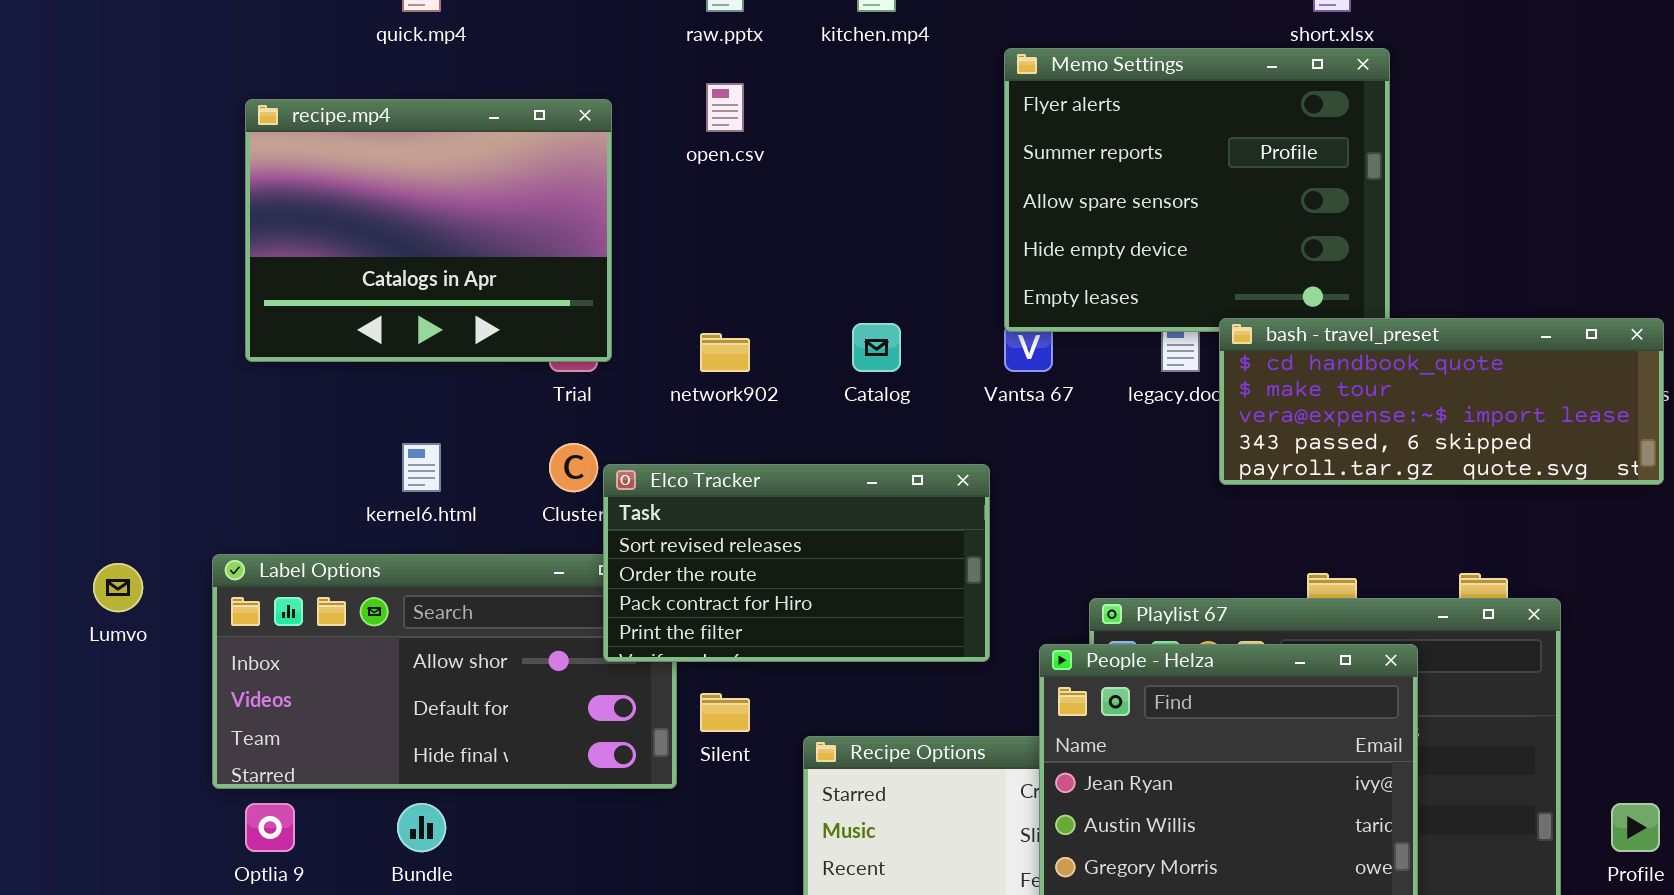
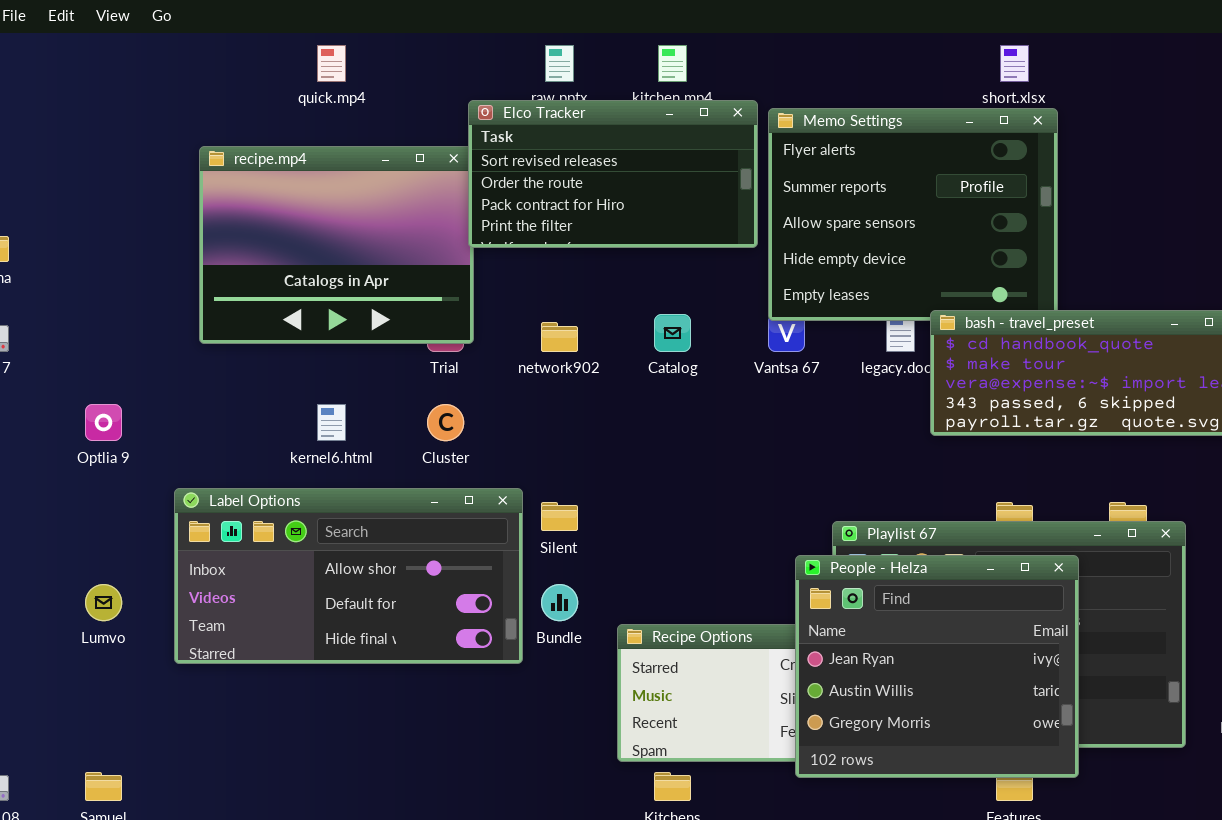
Elco Tracker: [603,464,990,662] -> [468,100,758,248], moved
Lumvo: [93,563,143,612] -> [85,584,122,621], moved
Silent: [700,693,750,732] -> [541,502,578,531], moved
Optlia 9: [245,803,295,852] -> [85,404,122,441], moved
Bundle: [397,803,446,852] -> [541,584,578,621], moved

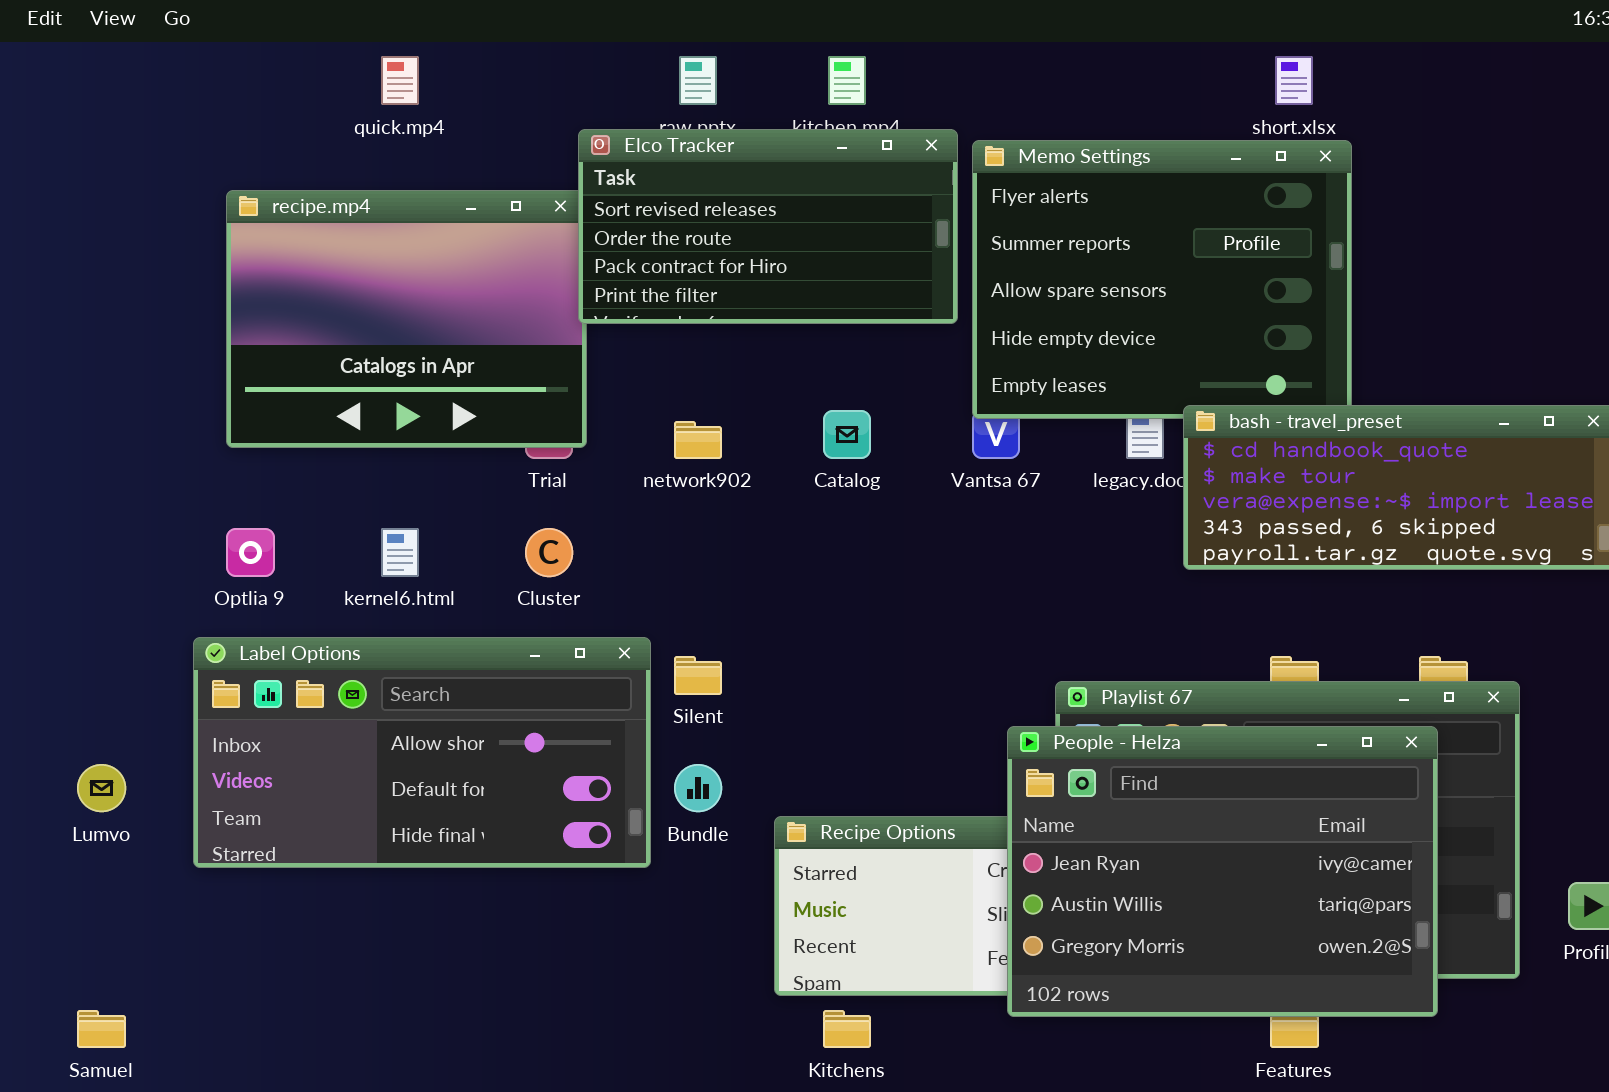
Optlia 9: [85,404,122,441] -> [226,528,275,577], moved
People - Helza: [795,555,1079,778] -> [1007,726,1438,1017], resized

